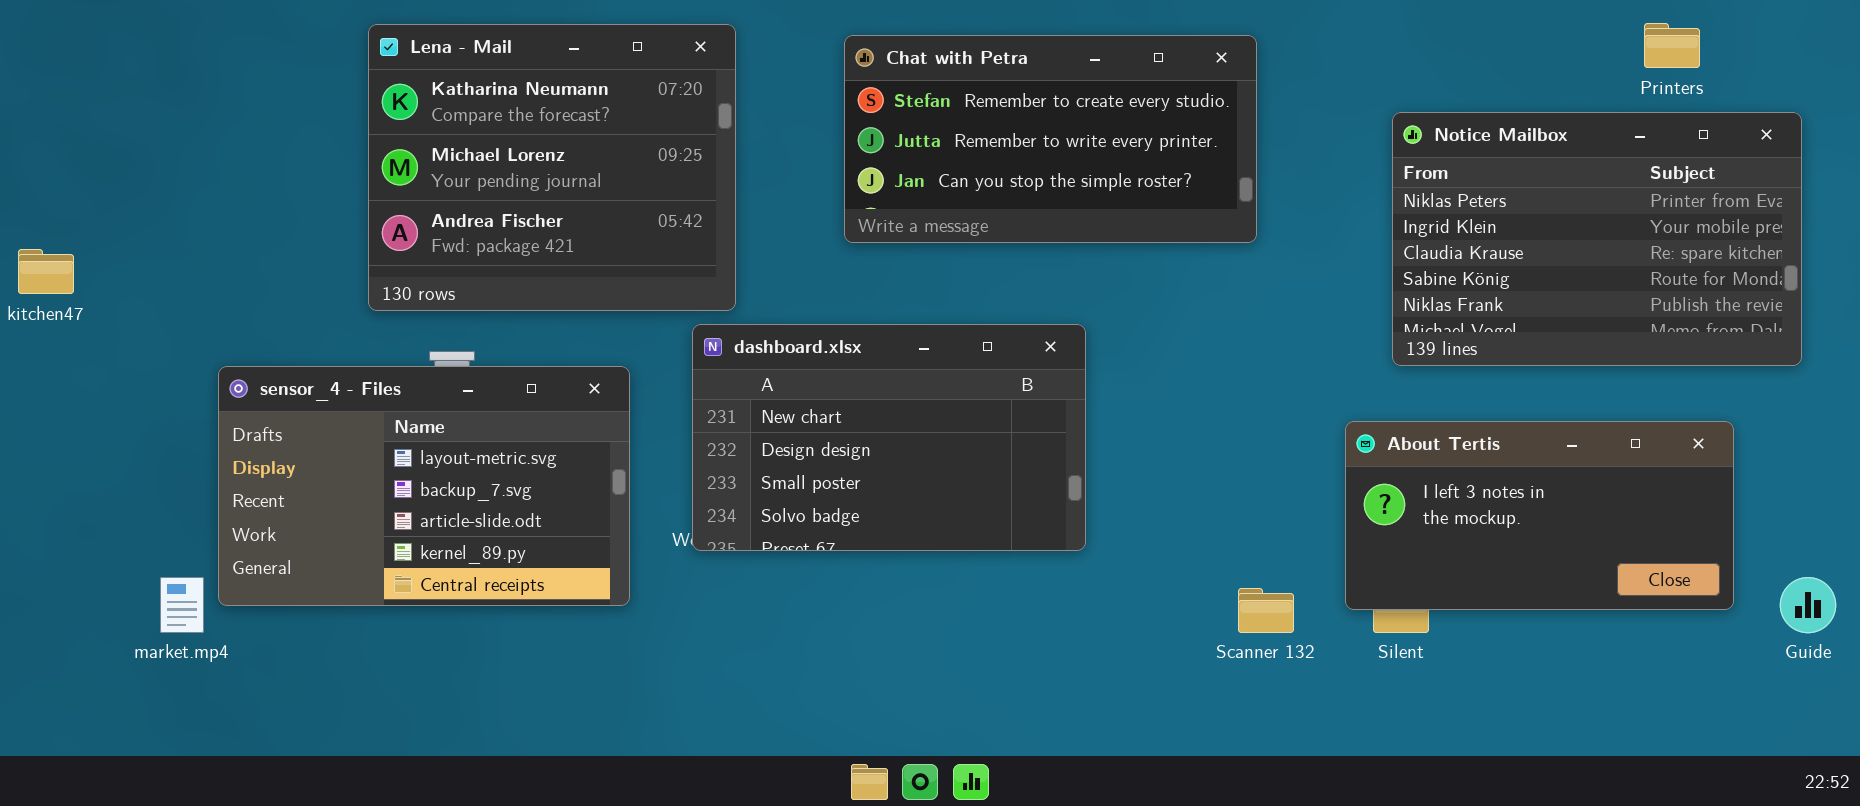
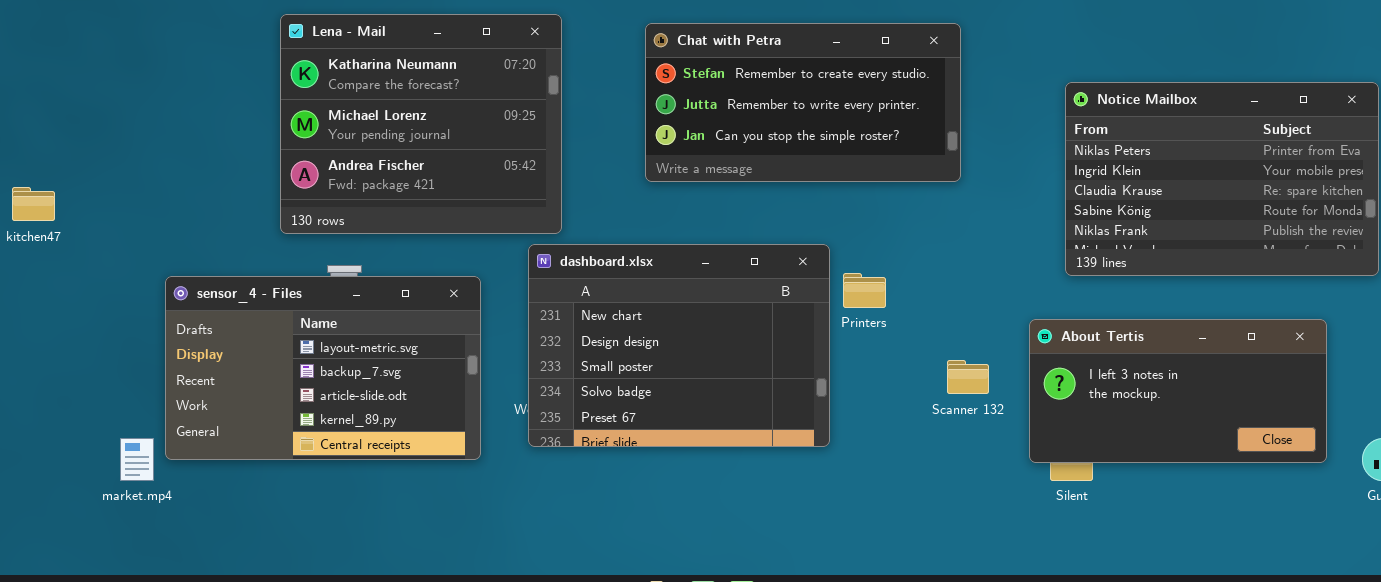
Printers: [1644,23,1700,68] -> [843,273,886,308], moved
dashboard.xlsx: [692,324,1086,551] -> [528,244,830,447], resized
Scanner 132: [1238,588,1294,633] -> [947,360,989,394], moved

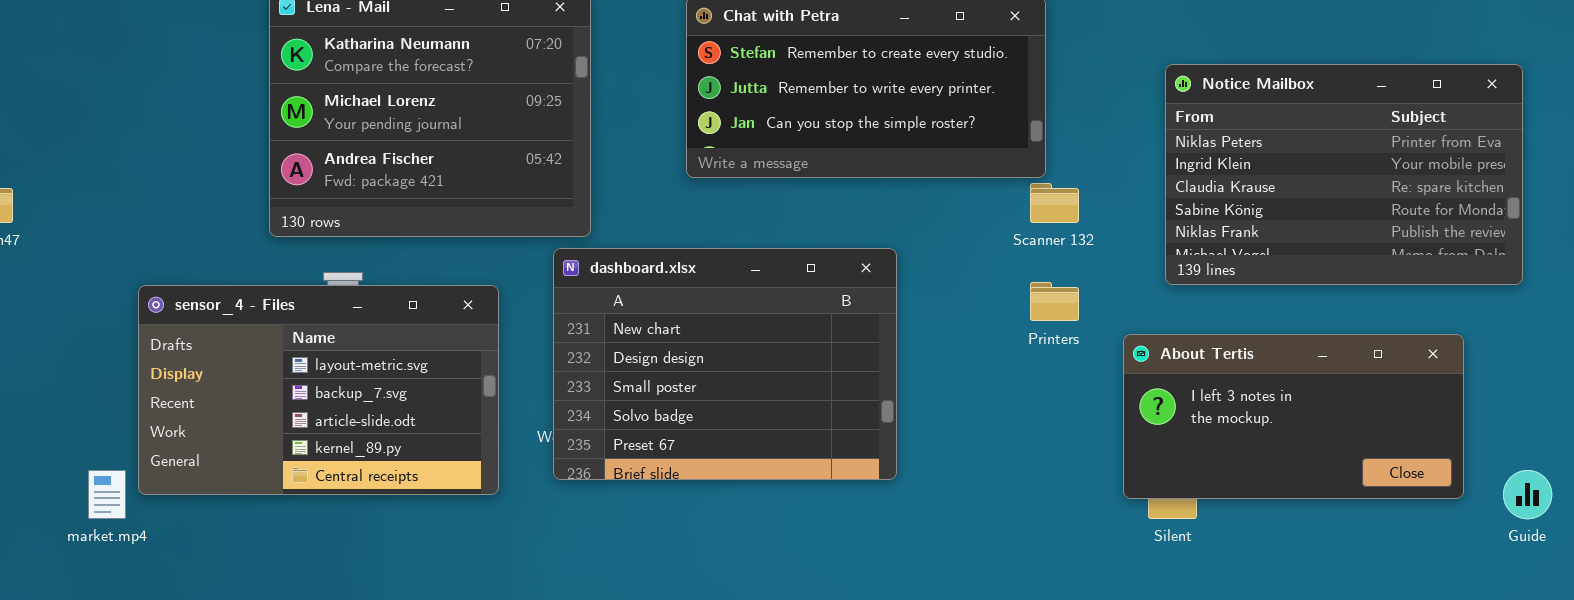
Printers: [843,273,886,308] -> [1030,282,1079,321], moved
Scanner 132: [947,360,989,394] -> [1030,183,1079,223], moved

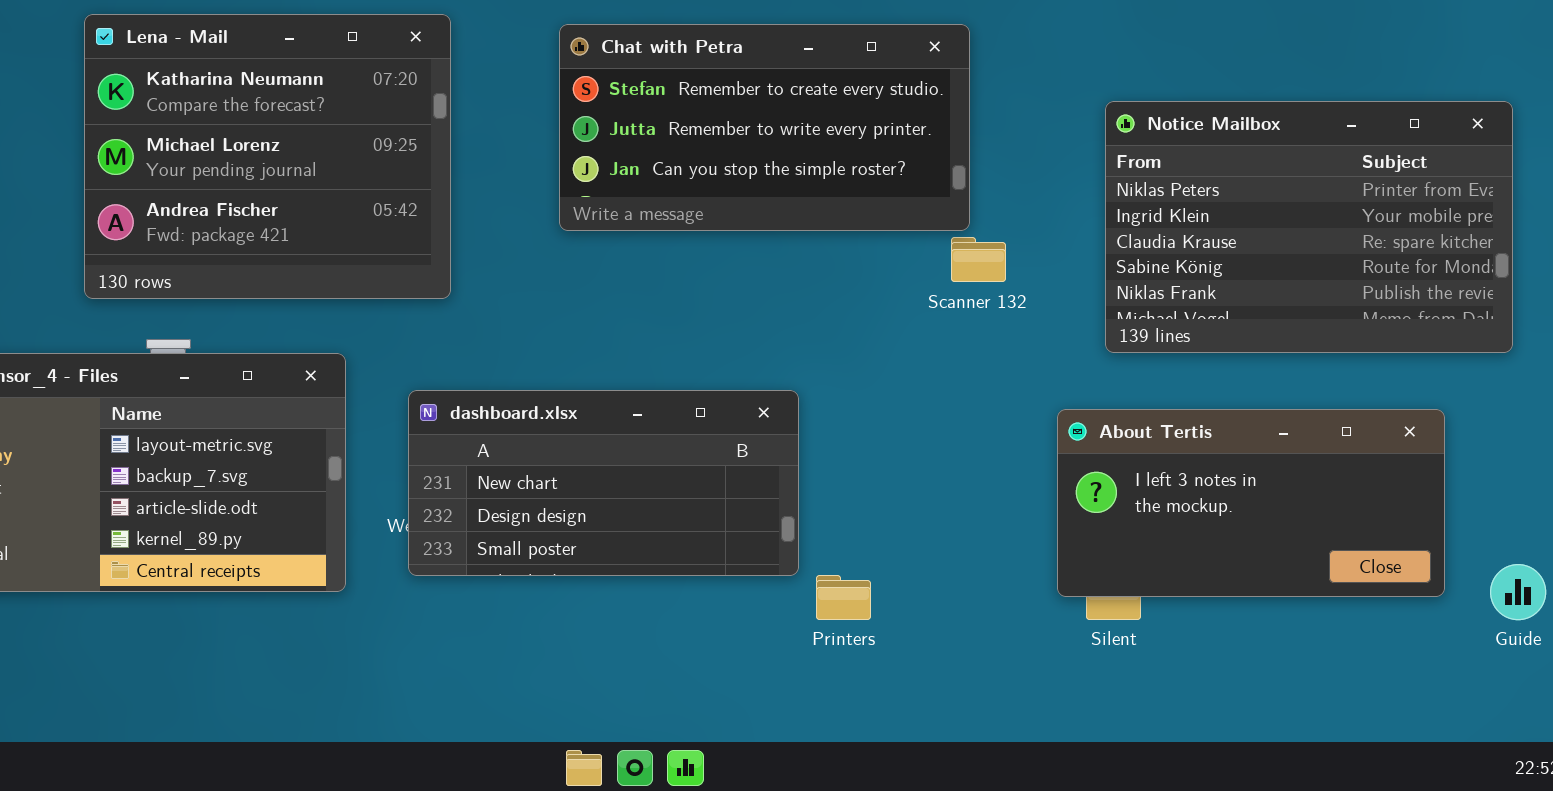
dashboard.xlsx: [553,248,897,480] -> [408,390,799,576], resized
Printers: [1030,282,1079,321] -> [816,575,871,620], moved

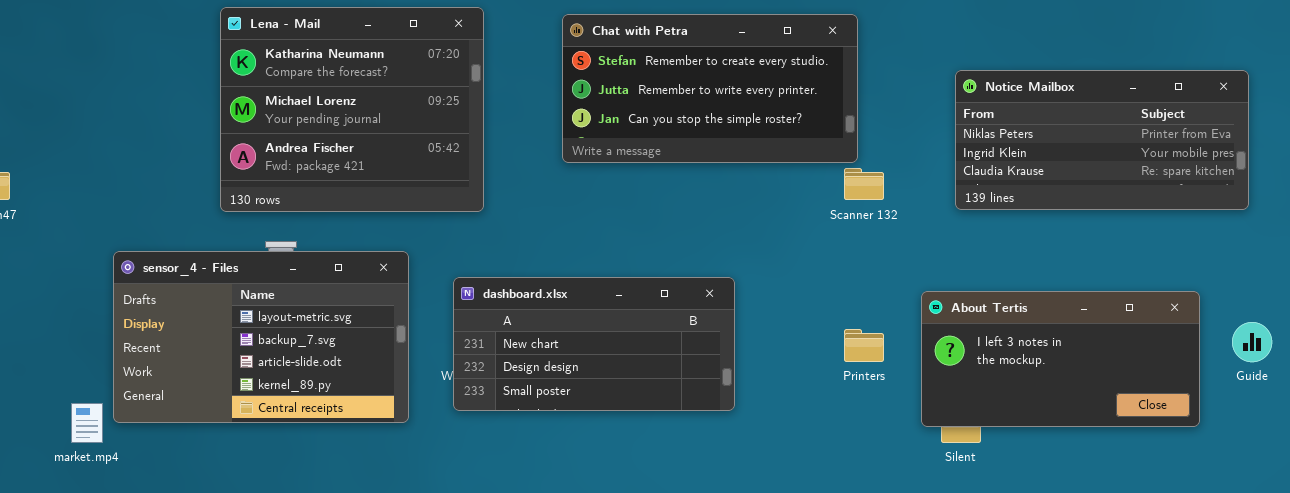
Notice Mailbox: [1105,101,1513,353] -> [955,70,1249,210], resized
Guide: [1490,564,1546,620] -> [1232,322,1272,362], moved
Printers: [816,575,871,620] -> [844,329,884,362], moved

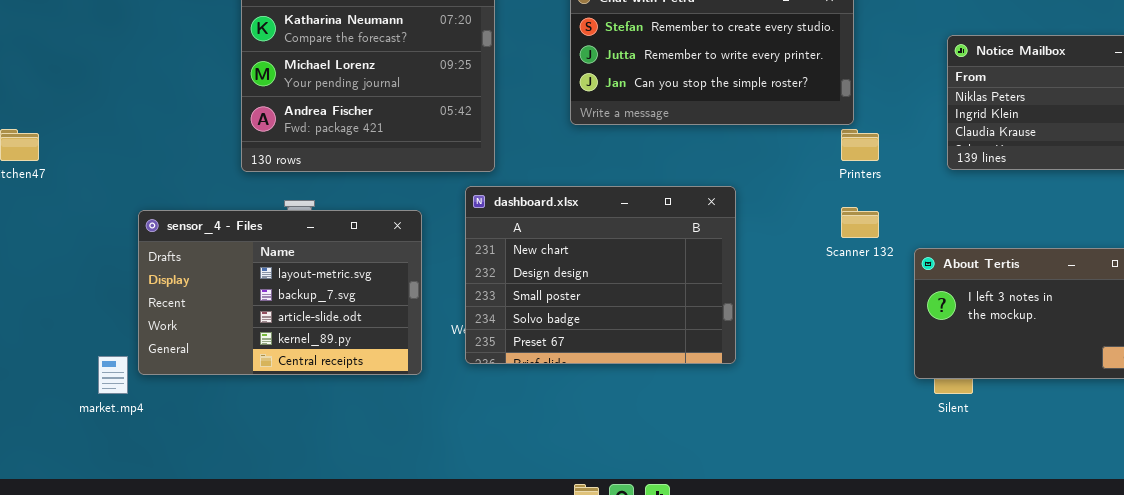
Scanner 132: [844,168,884,200] -> [841,207,879,238], moved
dashboard.xlsx: [453,277,735,411] -> [465,186,736,364], resized
Printers: [844,329,884,362] -> [841,129,879,161], moved

